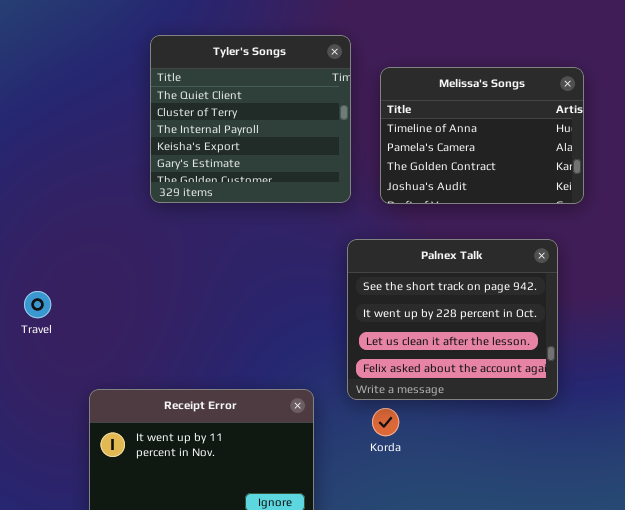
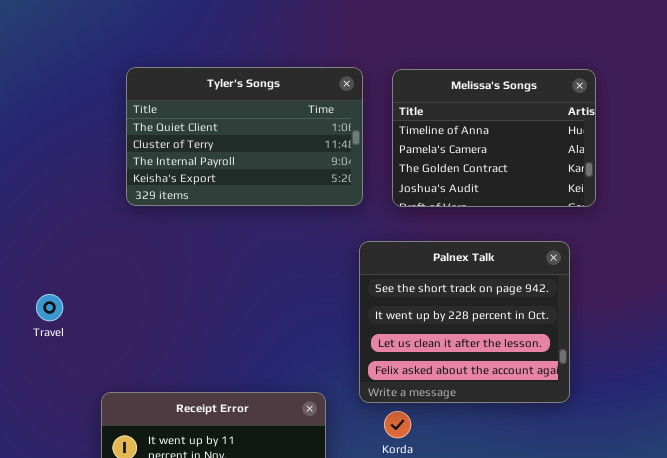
Tyler's Songs: [150,35,351,203] -> [126,67,363,206], resized

